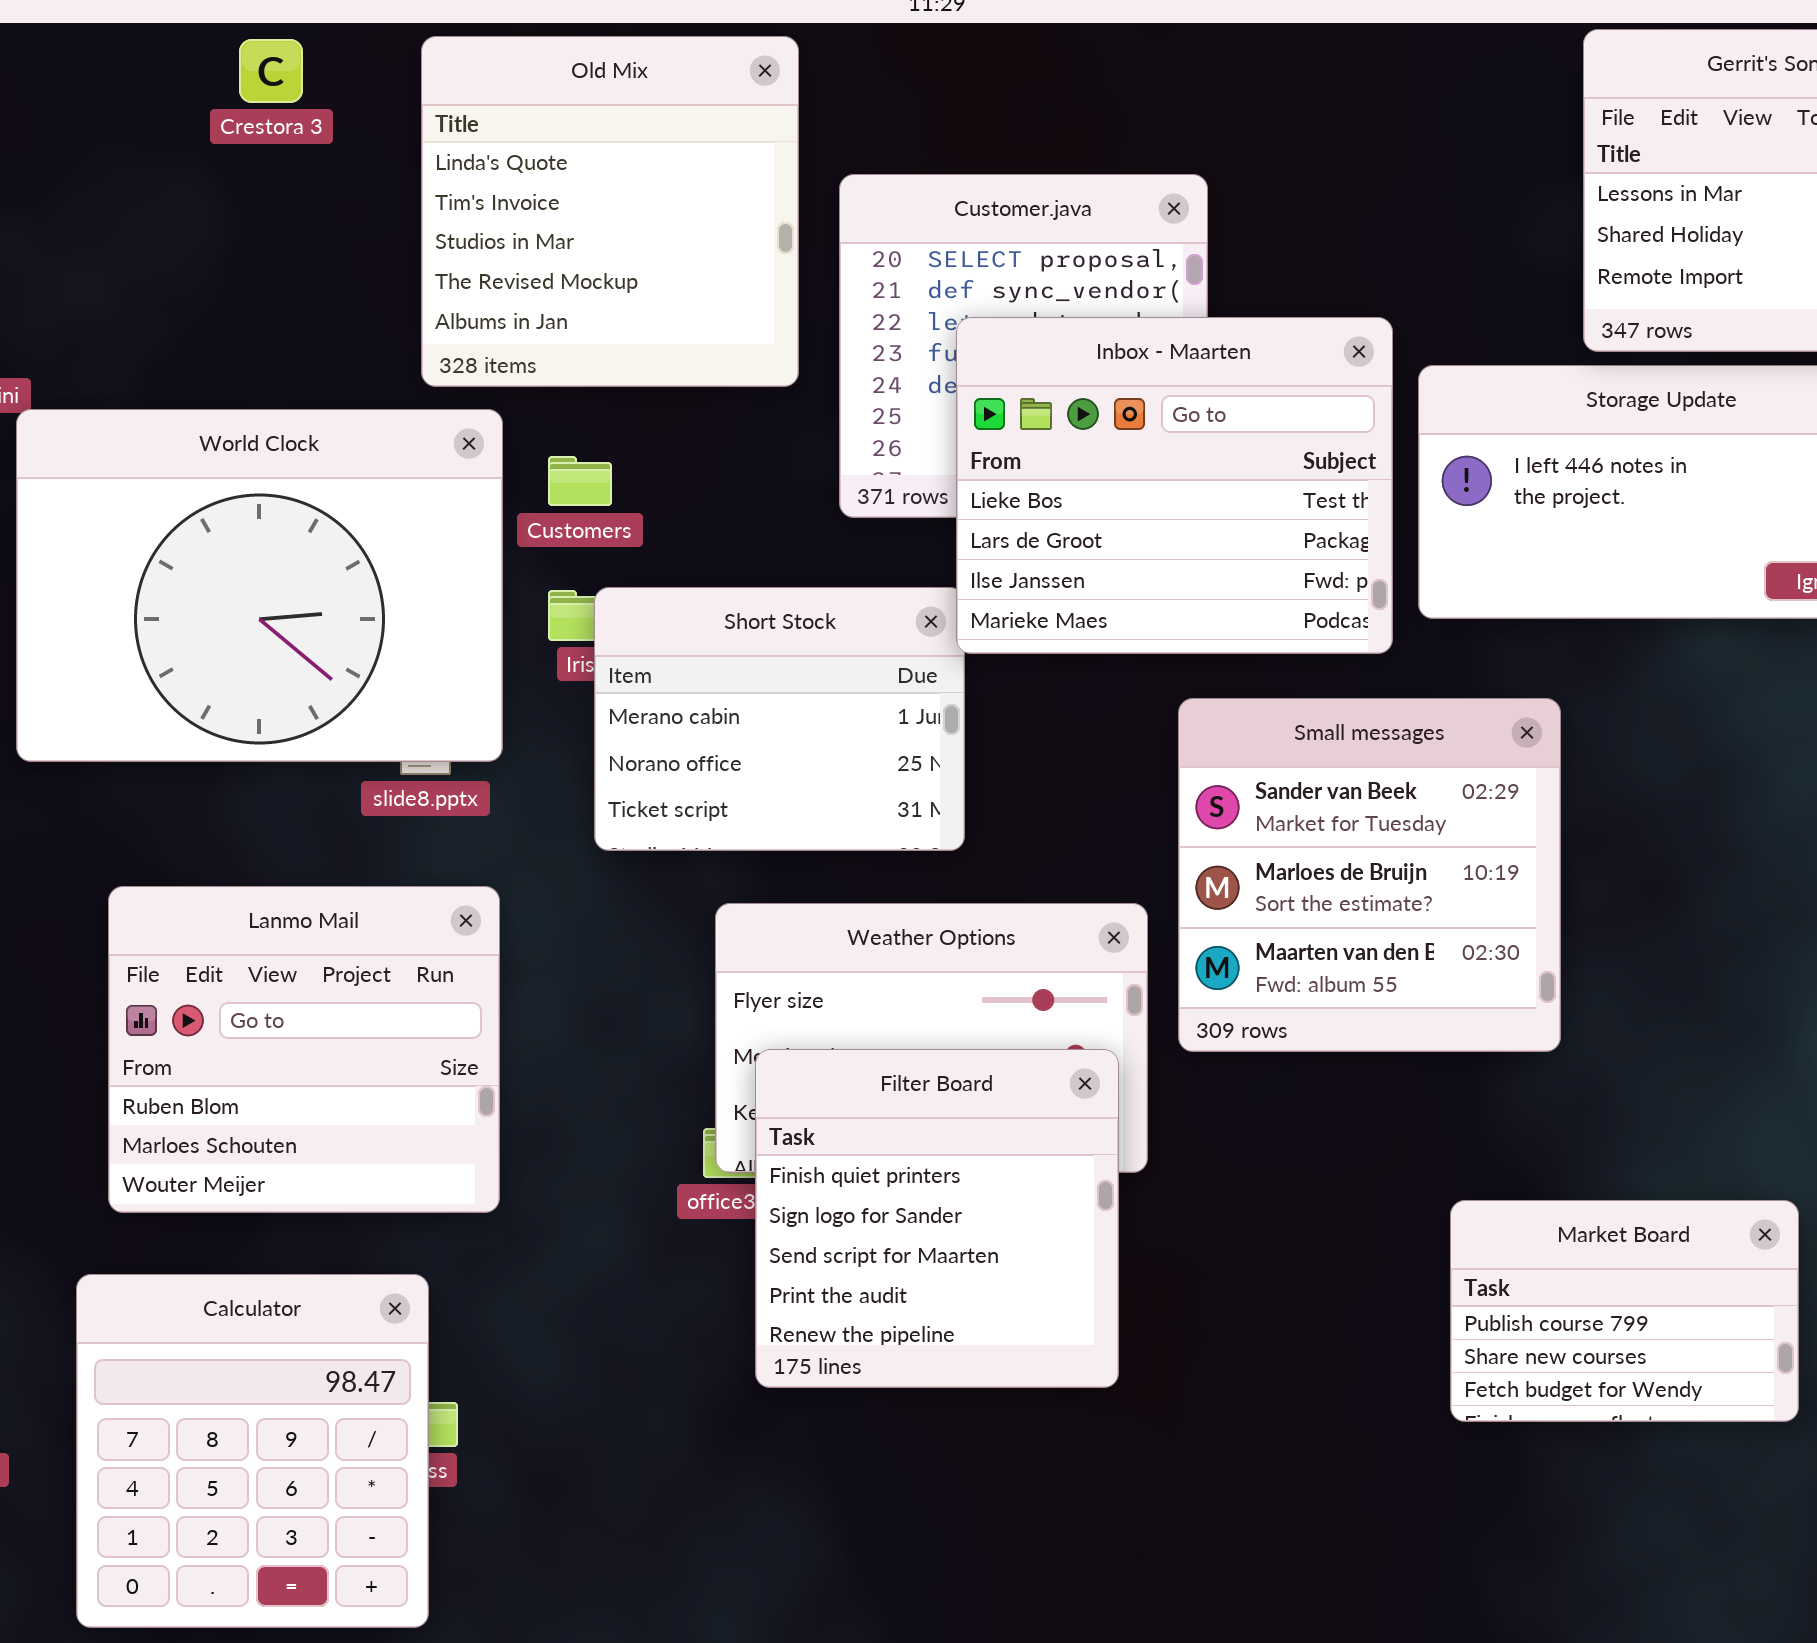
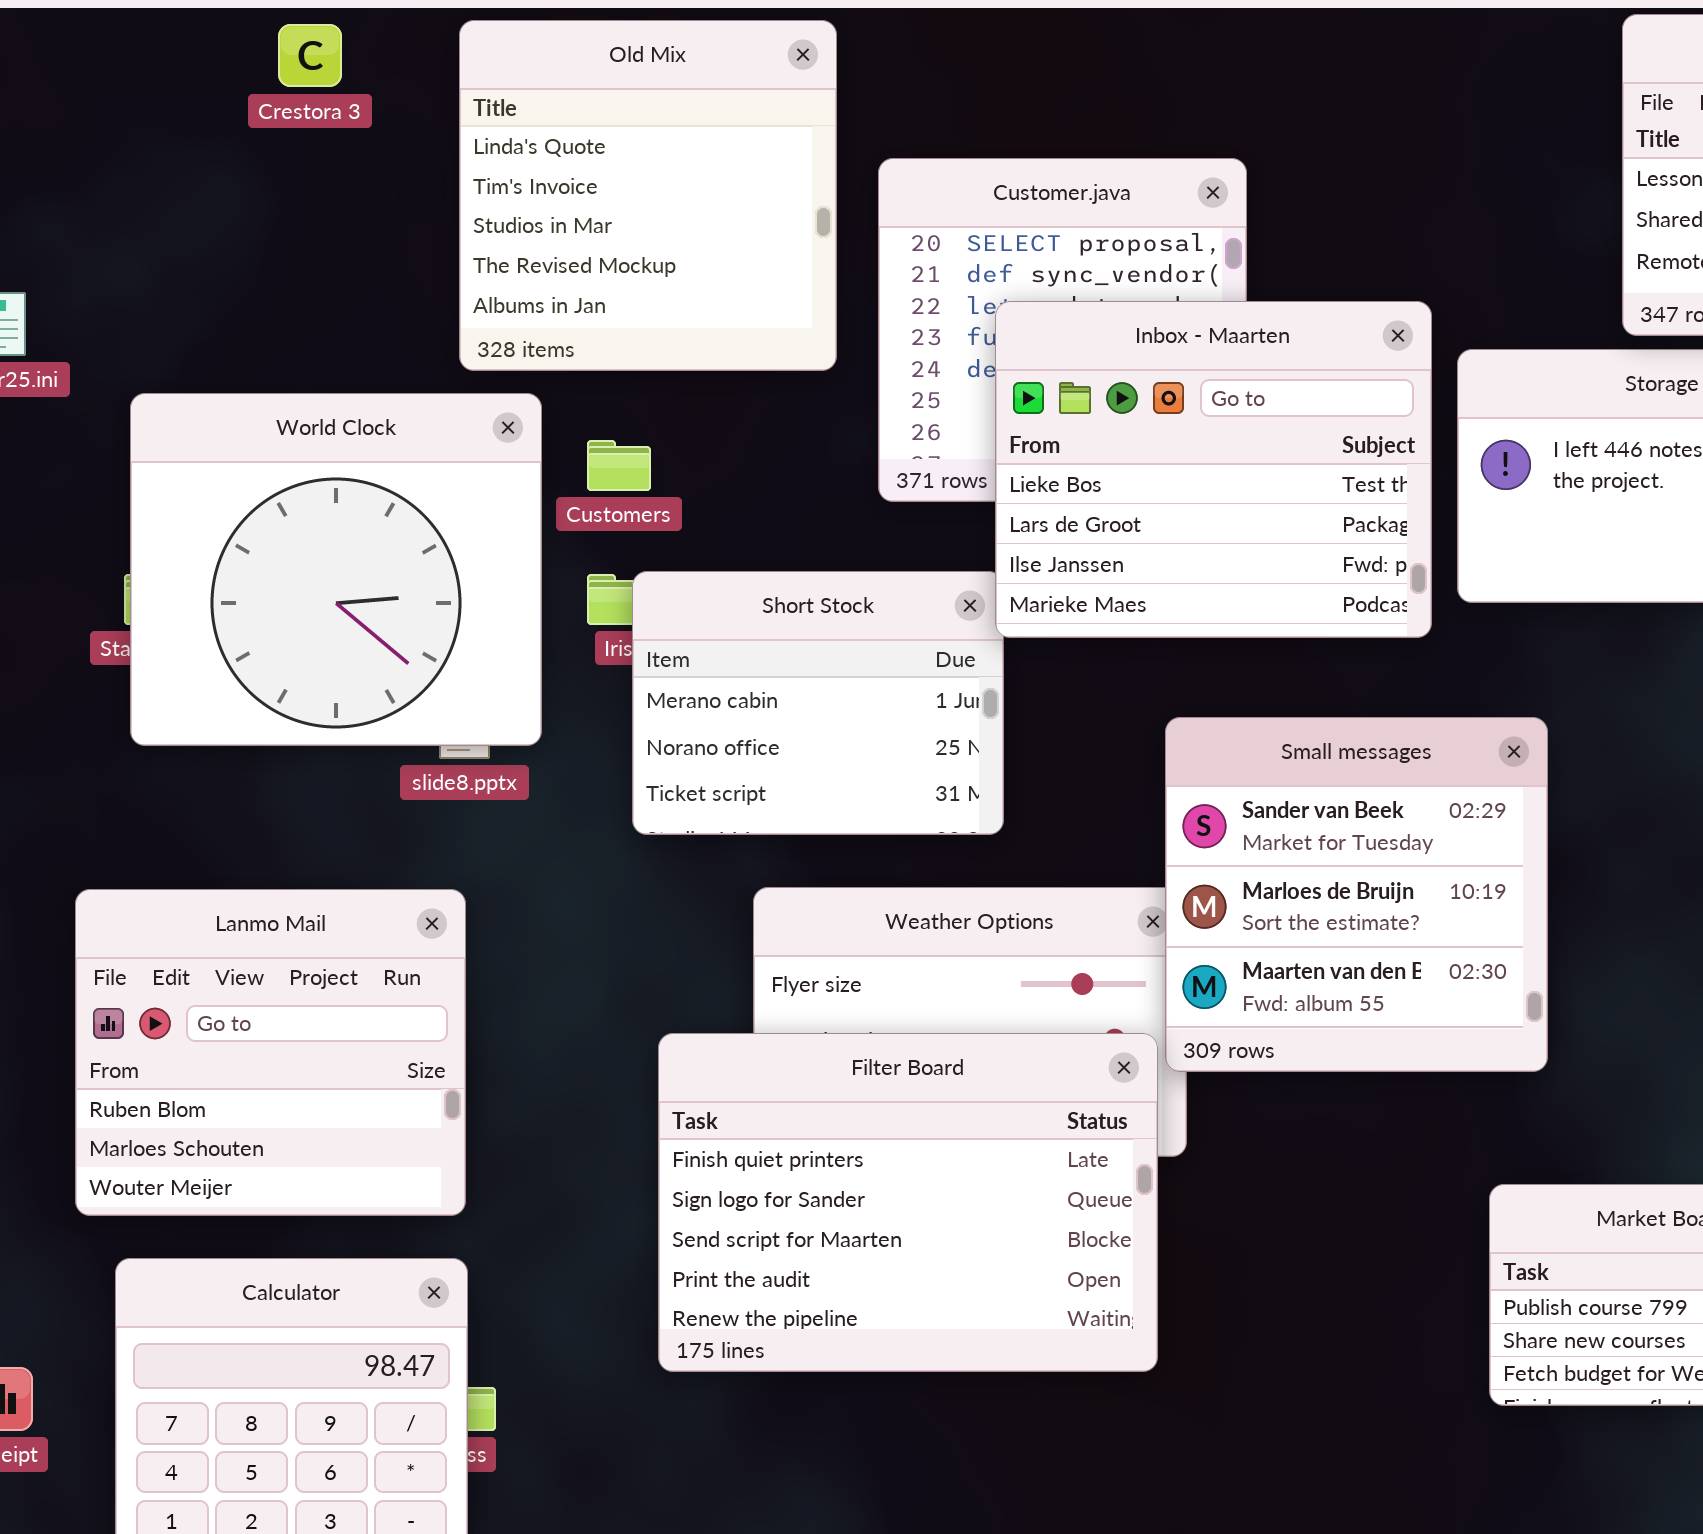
World Clock: [16,409,503,762] -> [130,393,542,746], resized
Small messages: [1178,698,1561,1052] -> [1165,717,1548,1072], moved
Lanmo Mail: [108,886,500,1213] -> [75,889,466,1216], moved
Filter Board: [755,1049,1119,1388] -> [658,1033,1158,1372], resized

